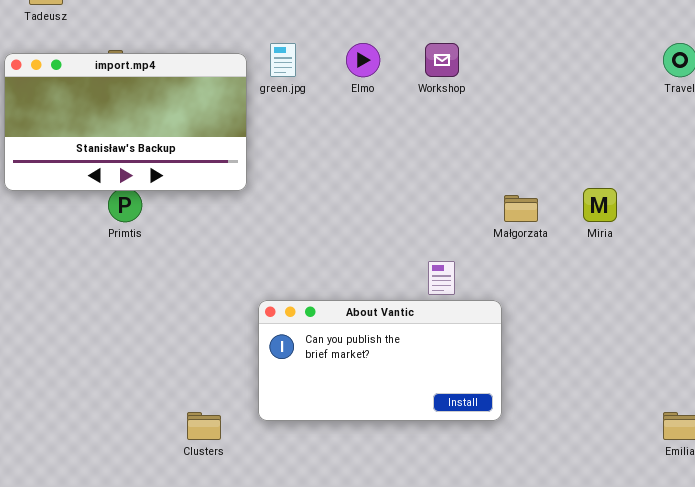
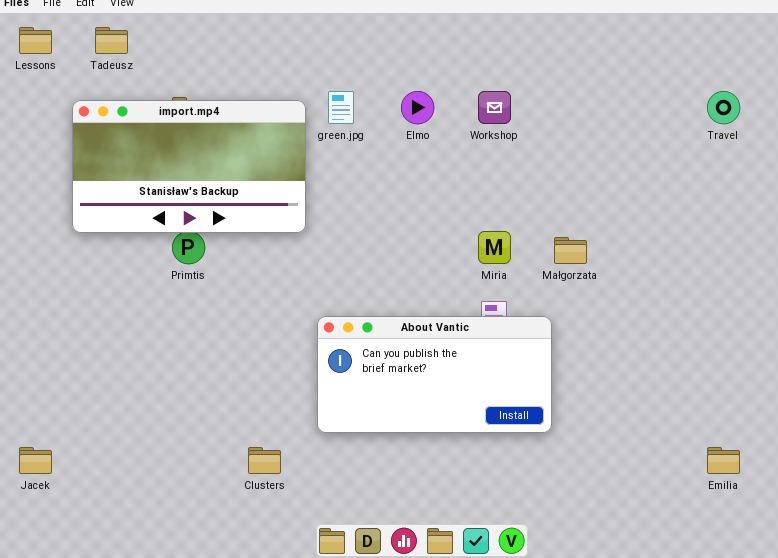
Miria: [583,188,617,222] -> [478,231,511,264], moved
About Vantic: [258,300,502,421] -> [317,316,552,433], moved

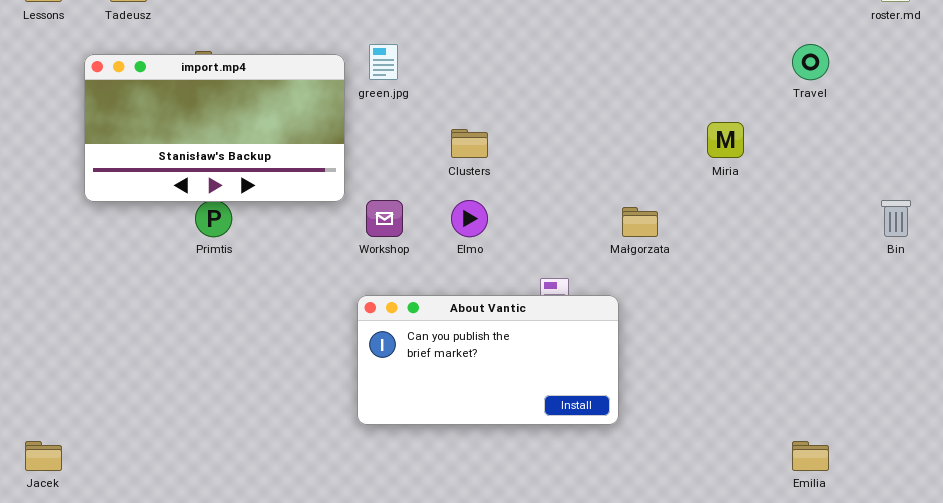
Elmo: [401,91,434,124] -> [451,200,488,237], moved
Workshop: [478,91,511,124] -> [366,200,403,237], moved
Miria: [478,231,511,264] -> [707,122,744,158], moved
Clusters: [248,447,281,474] -> [451,129,488,158], moved

